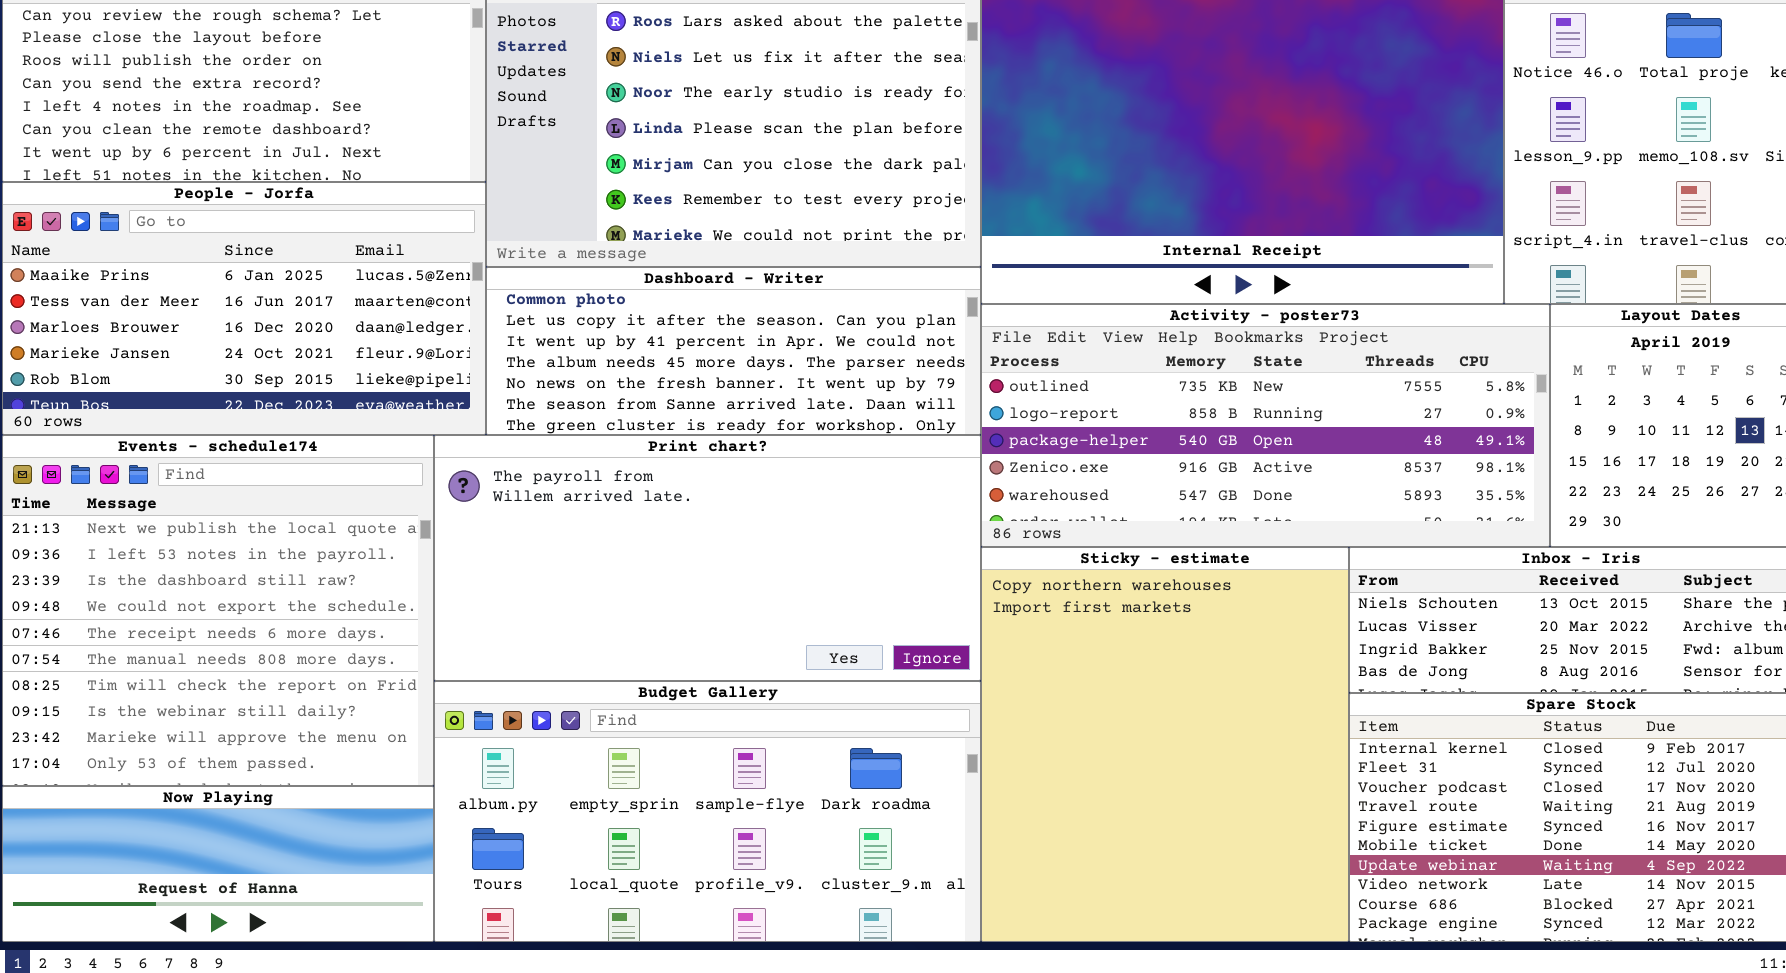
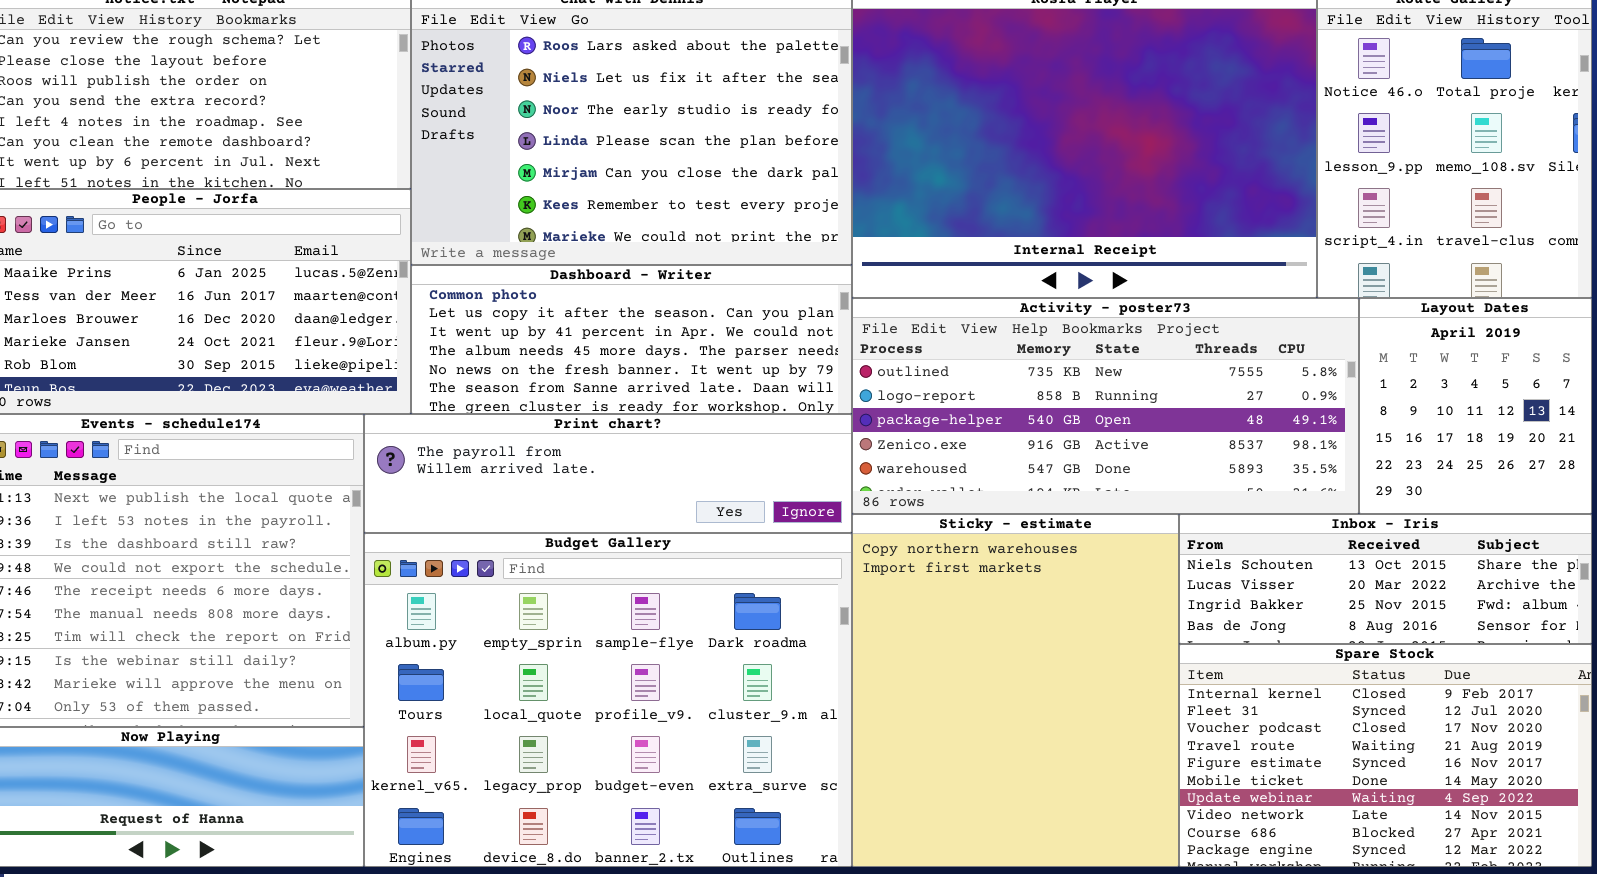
Print chart?: [434,435,981,681] -> [364,414,852,533], resized
Budget Gallery: [434,681,981,942] -> [364,533,852,867], resized

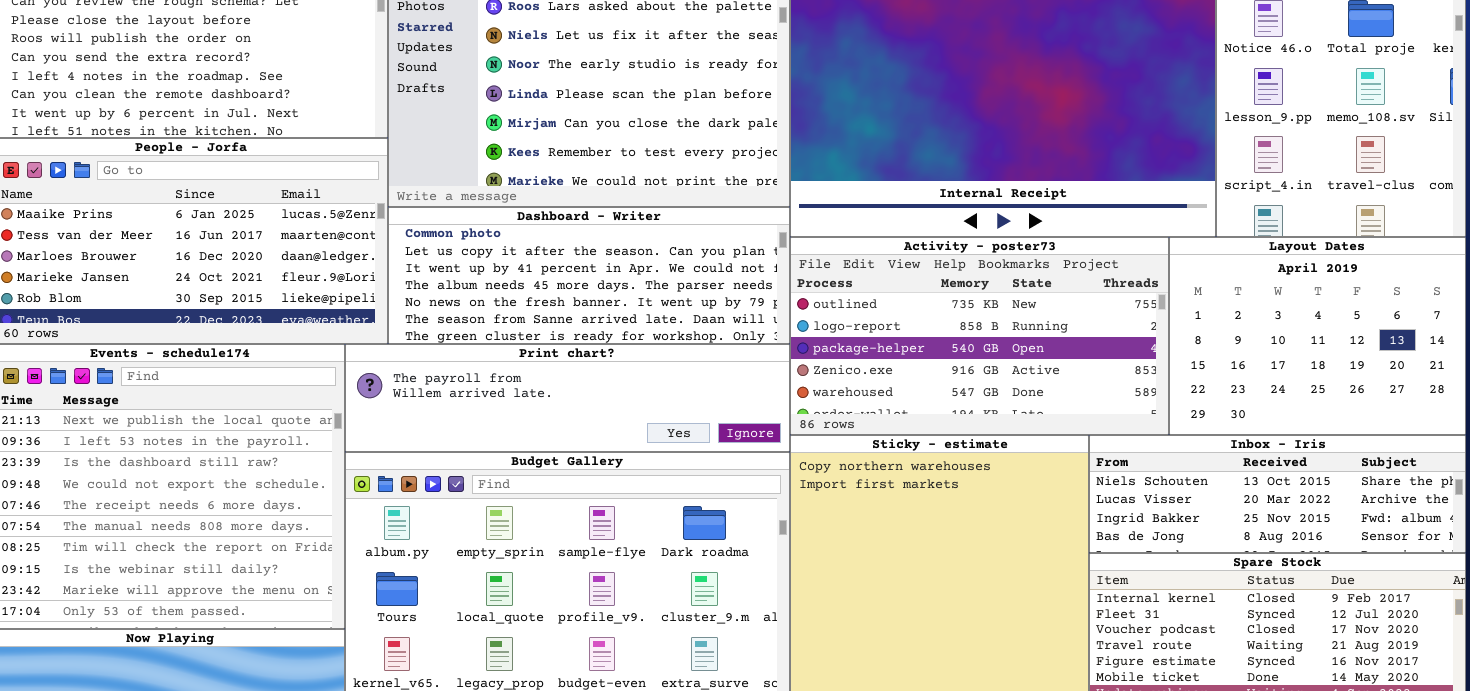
Activity - poster73: [852,298,1359,514] -> [790,237,1169,435], resized
Layout Dates: [1359,298,1592,514] -> [1169,237,1466,435], resized

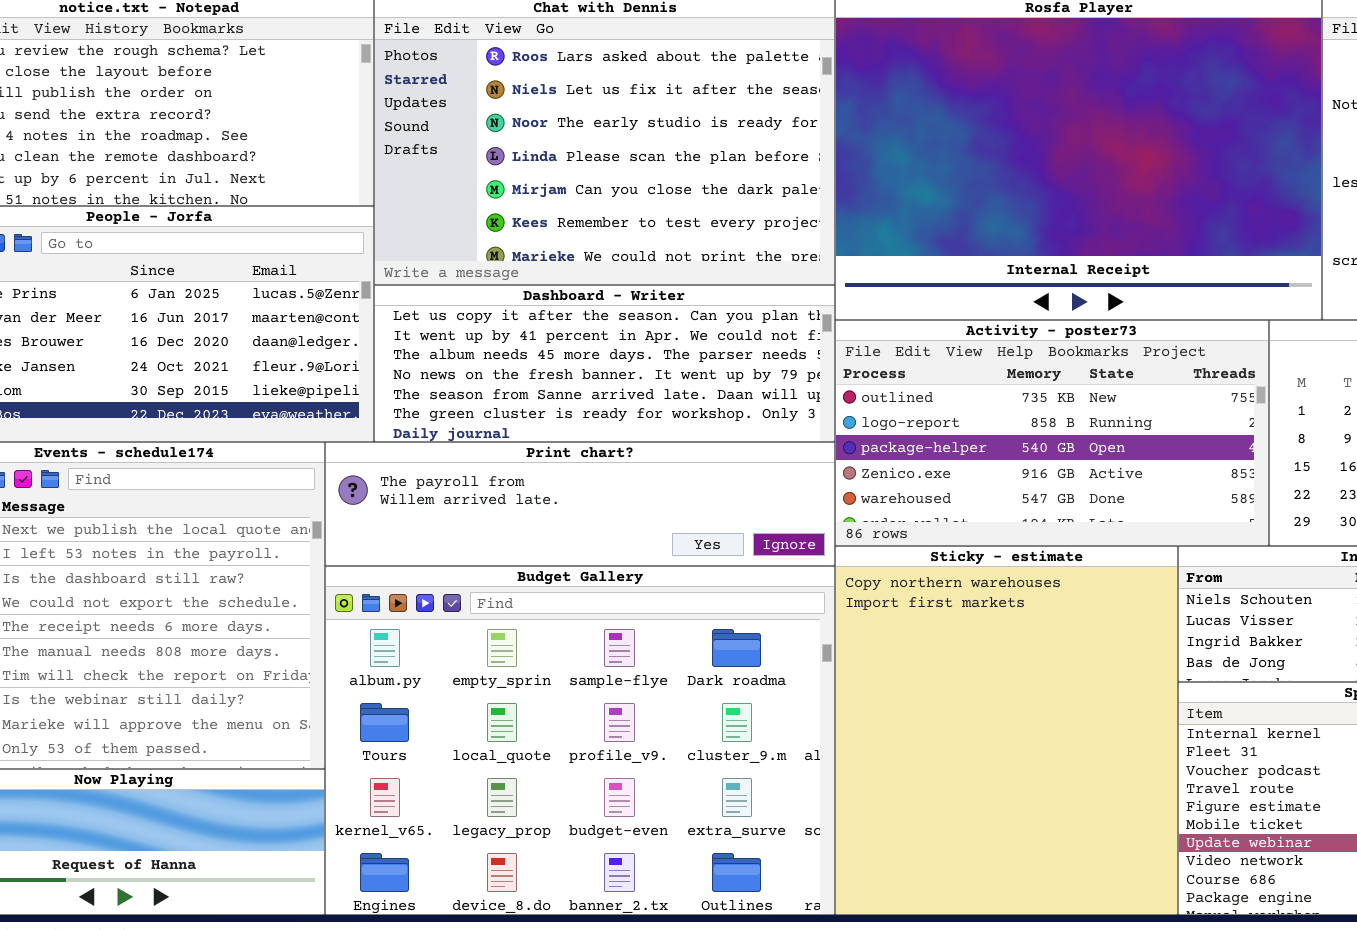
Dashboard - Writer: [388,207,790,344] -> [374,285,835,442], scrolled down 1 row

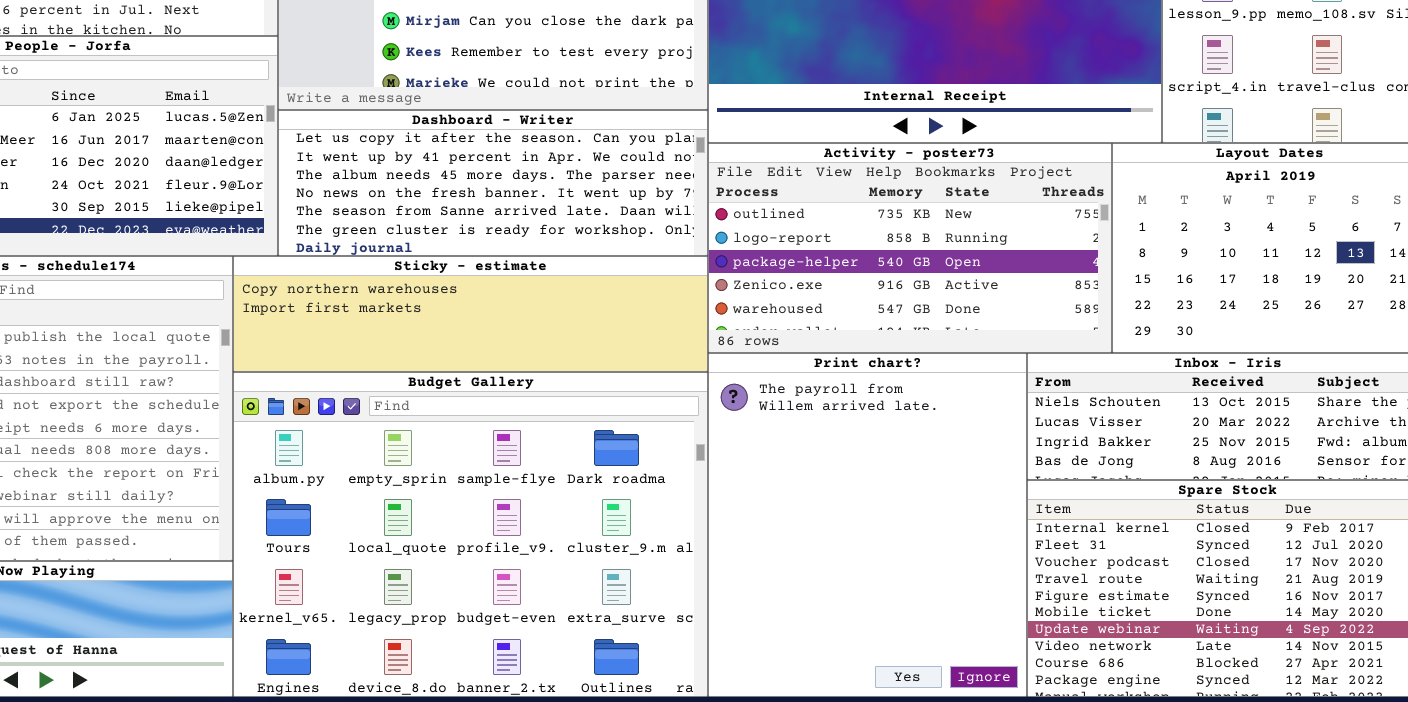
Print chart?: [325,442,835,566] -> [708,353,1027,697], moved, resized
Sticky - estimate: [835,546,1178,915] -> [233,256,708,372], moved, resized

